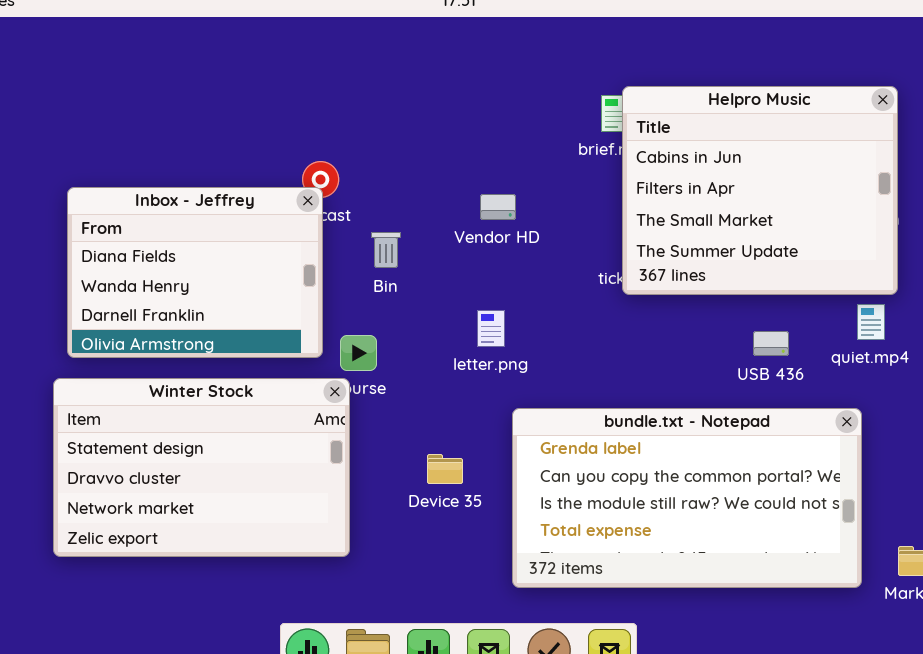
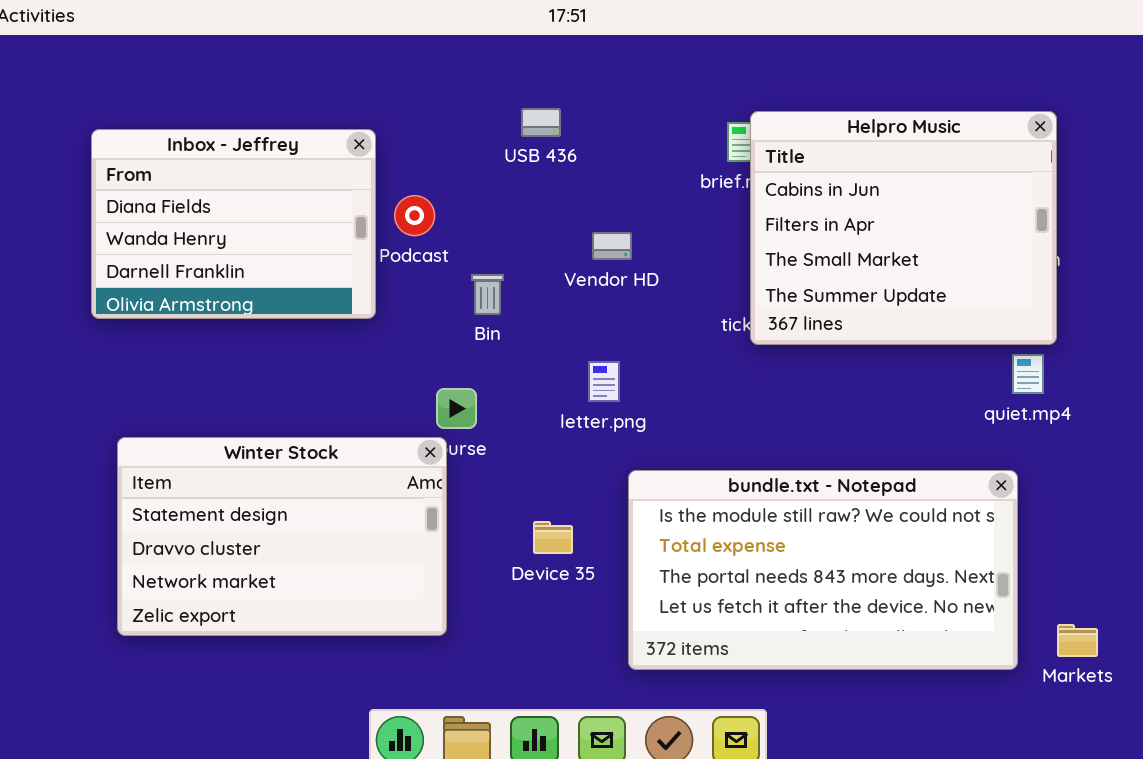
Inbox - Jeffrey: [67,187,323,358] -> [91,129,376,319], moved
USB 436: [753,331,789,356] -> [521,108,561,137], moved
bundle.txt - Notepad: [512,408,862,588] -> [628,470,1018,670], scrolled down 2 rows

